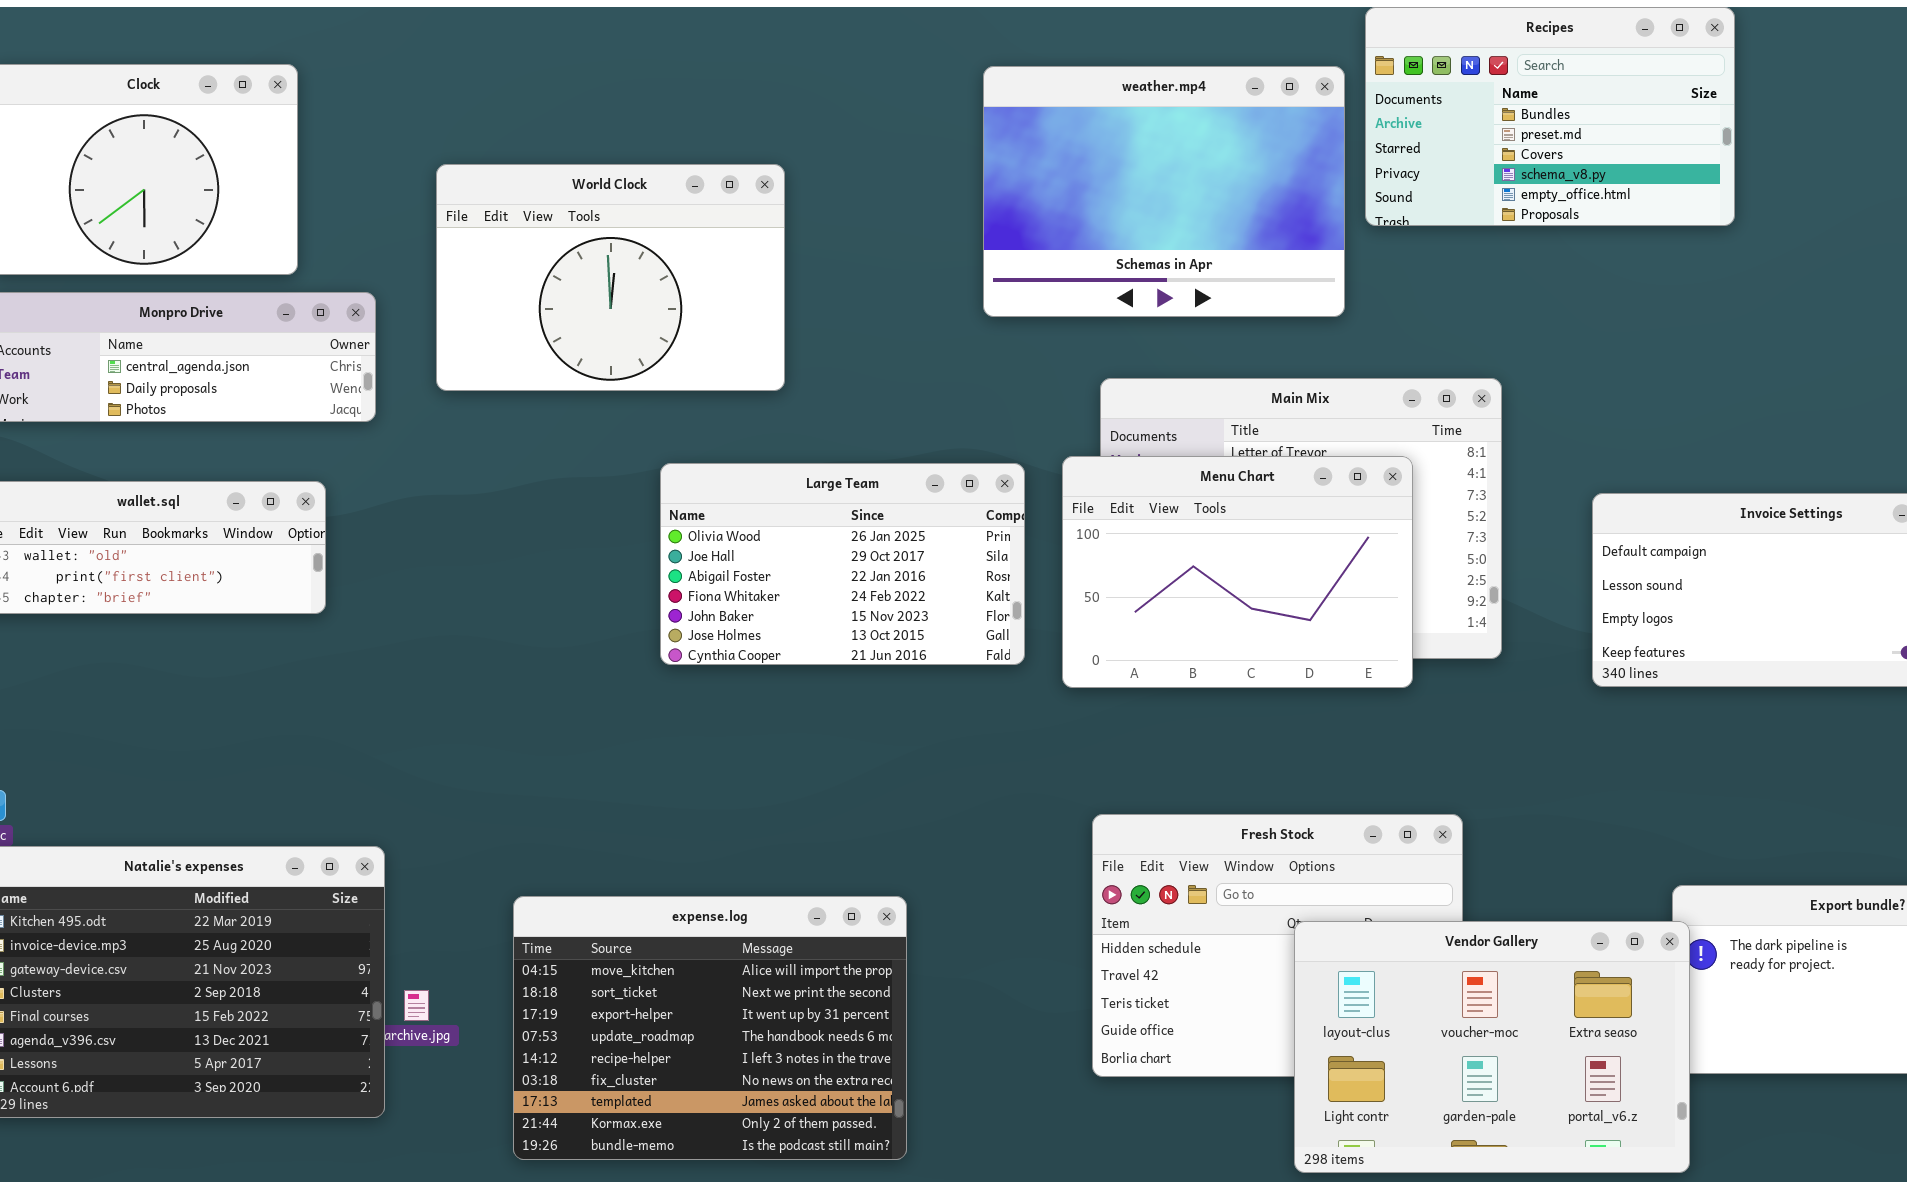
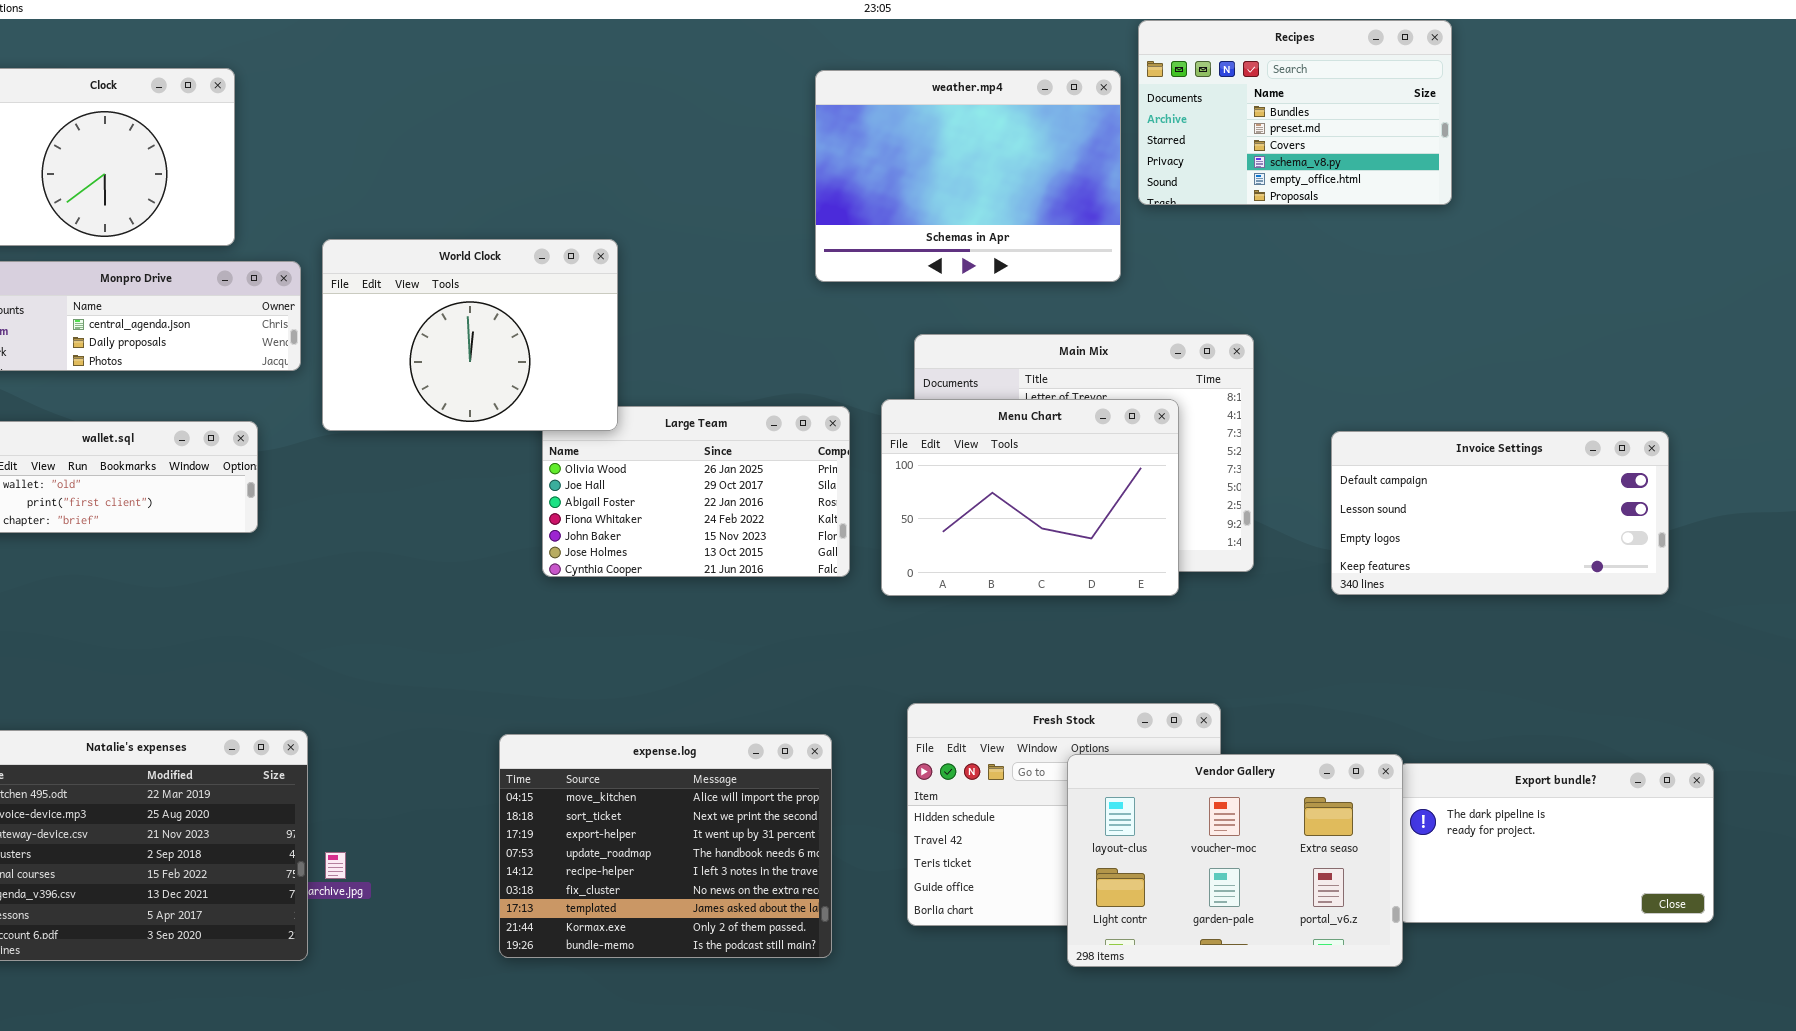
World Clock: [436,164,785,391] -> [322,239,618,431], moved
expense.log: [513,896,907,1160] -> [499,734,832,958], moved
Vendor Gallery: [1294,921,1690,1173] -> [1067,754,1403,967], moved

